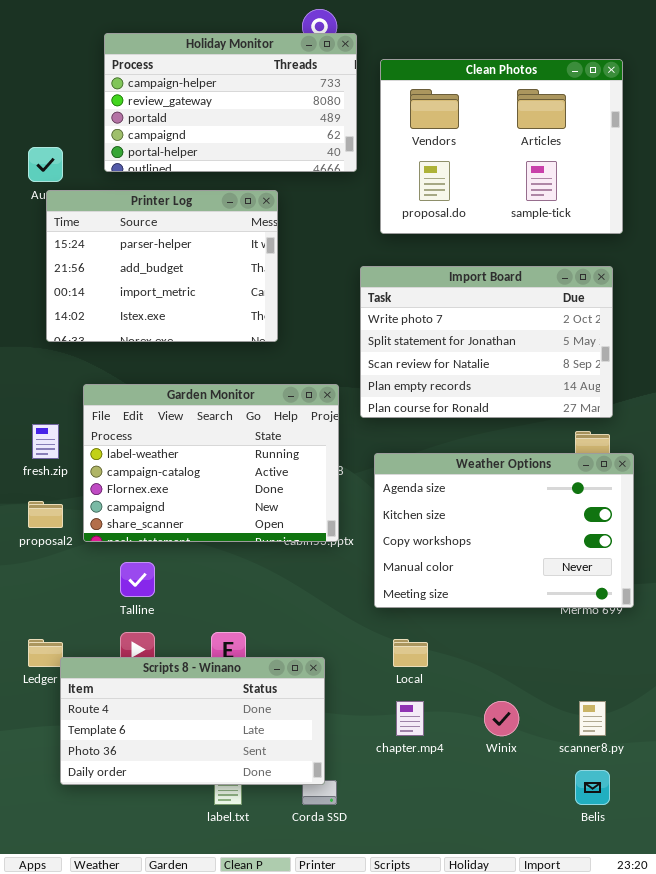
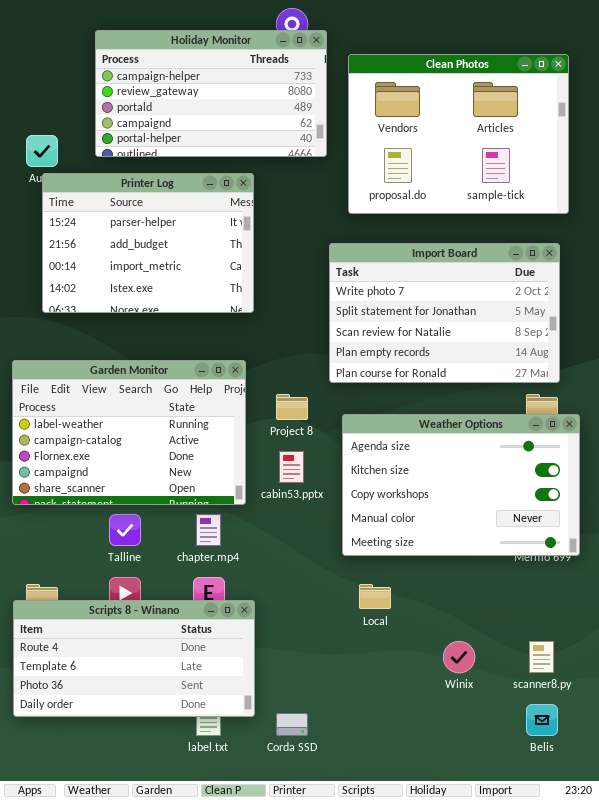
Garden Monitor: [83,384,339,542] -> [12,360,246,505], moved
Scripts 8 - Winano: [60,657,325,785] -> [13,600,255,717], moved
chapter.mp4: [396,701,424,736] -> [196,514,221,546], moved

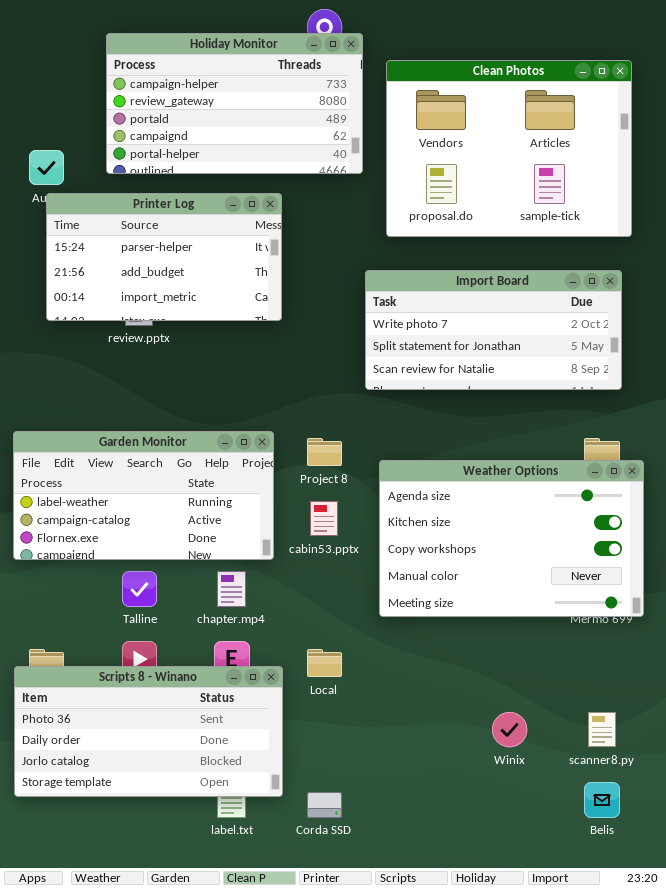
Printer Log: [42,173,254,313] -> [46,193,282,321], resized
Import Board: [329,243,560,383] -> [365,270,622,390], resized
Garden Monitor: [12,360,246,505] -> [13,431,274,560], resized
Local: [359,584,391,609] -> [307,649,342,677], moved
Scripts 8 - Winano: [13,600,255,717] -> [14,666,283,797], scrolled down 2 rows

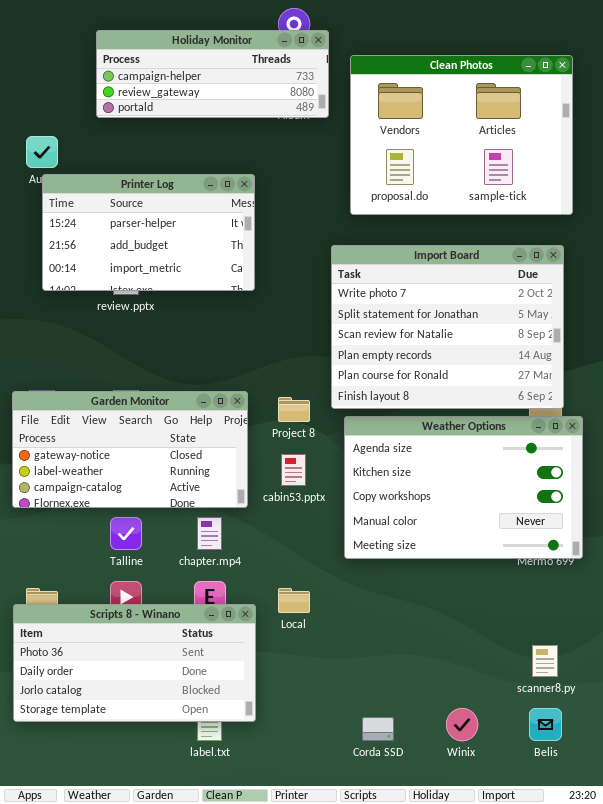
Holiday Monitor: [106,33,363,174] -> [96,30,329,118], resized
Import Board: [365,270,622,390] -> [331,245,564,409], resized
Garden Monitor: [13,431,274,560] -> [12,391,248,508], scrolled up 1 row
Winix: [492,712,527,747] -> [446,708,478,741], moved
Corda SSD: [307,792,342,818] -> [362,717,394,741], moved

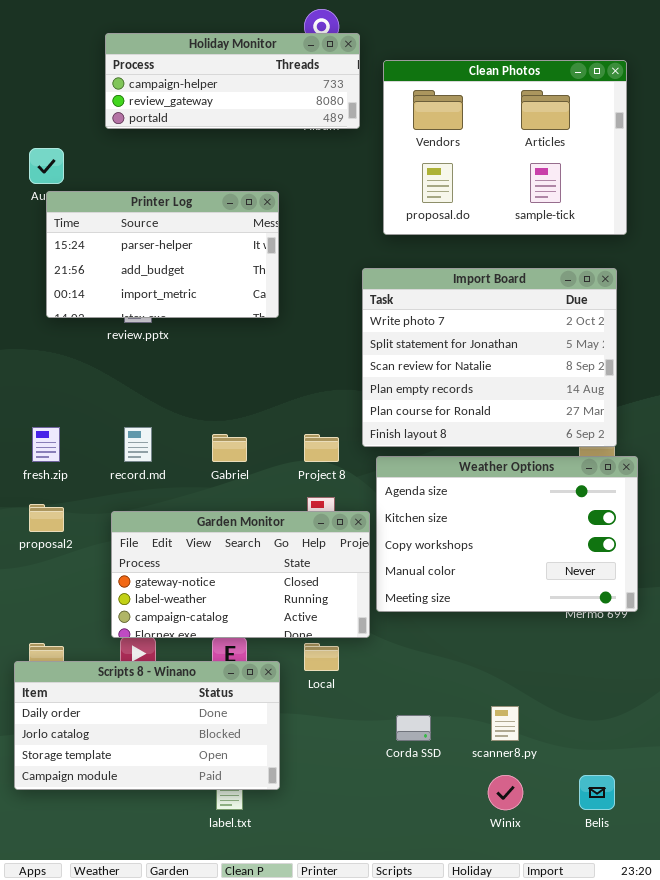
Garden Monitor: [12,391,248,508] -> [111,511,370,638], moved
Scripts 8 - Winano: [13,604,256,722] -> [14,661,280,790], scrolled down 1 row
scanner8.py: [532,645,558,677] -> [491,706,519,741], moved
Corda SSD: [362,717,394,741] -> [396,715,431,741], moved

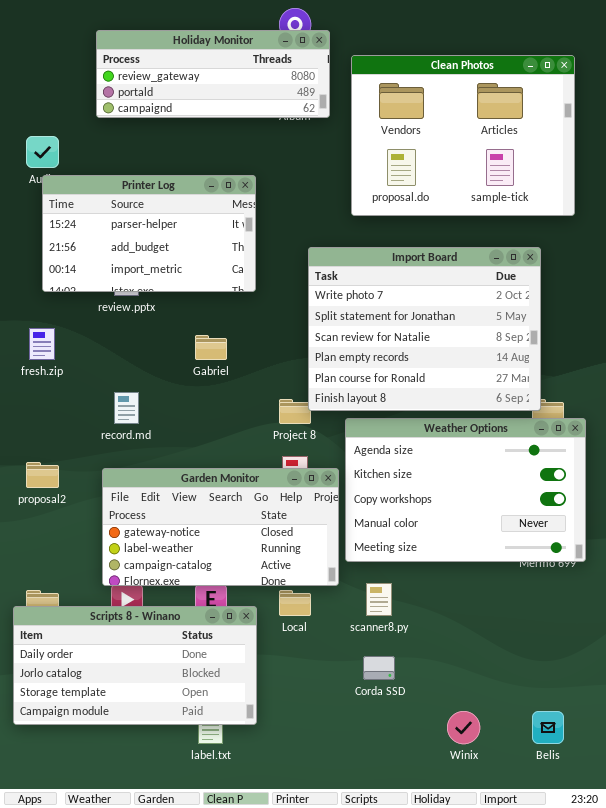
Holiday Monitor: [105,33,360,129] -> [96,30,330,118], scrolled down 1 row
Import Board: [362,268,617,447] -> [308,247,541,411], moved
fresh.zip: [32,427,60,462] -> [29,328,55,360], moved
Gabriel: [212,434,247,462] -> [195,335,227,360], moved
scanner8.py: [491,706,519,741] -> [366,583,392,616], moved

